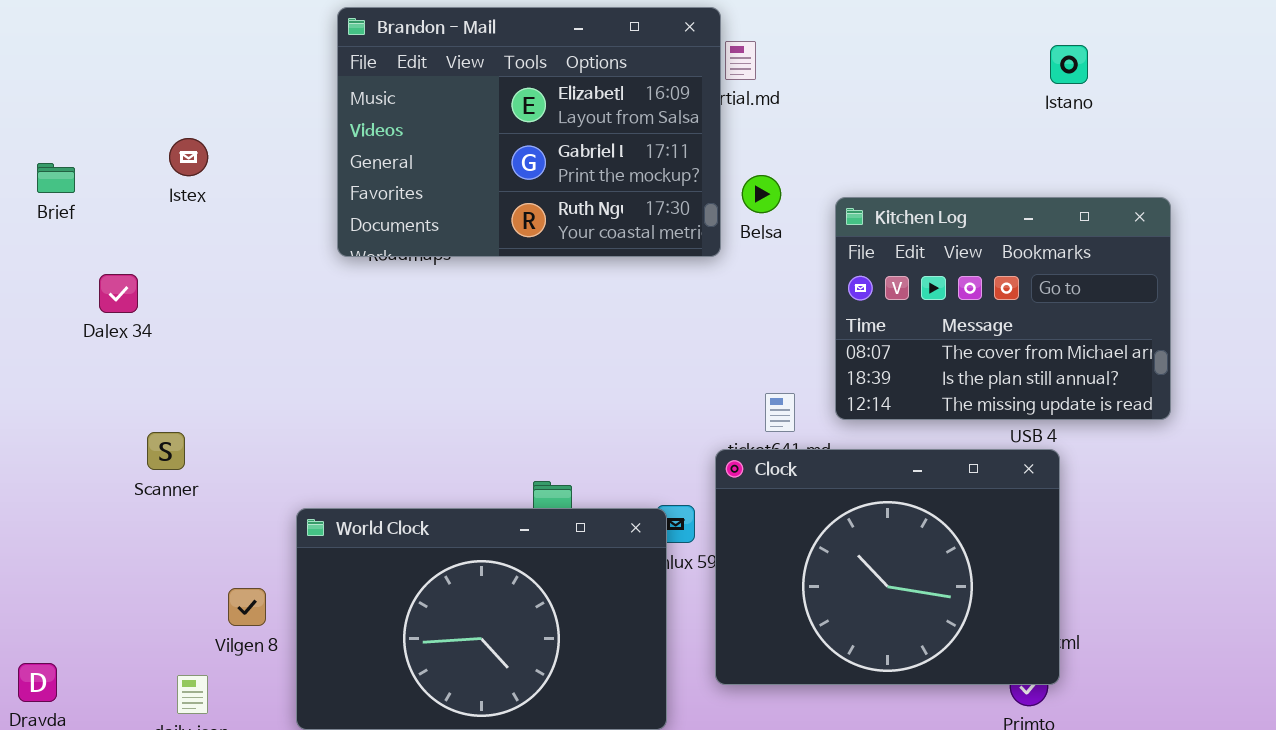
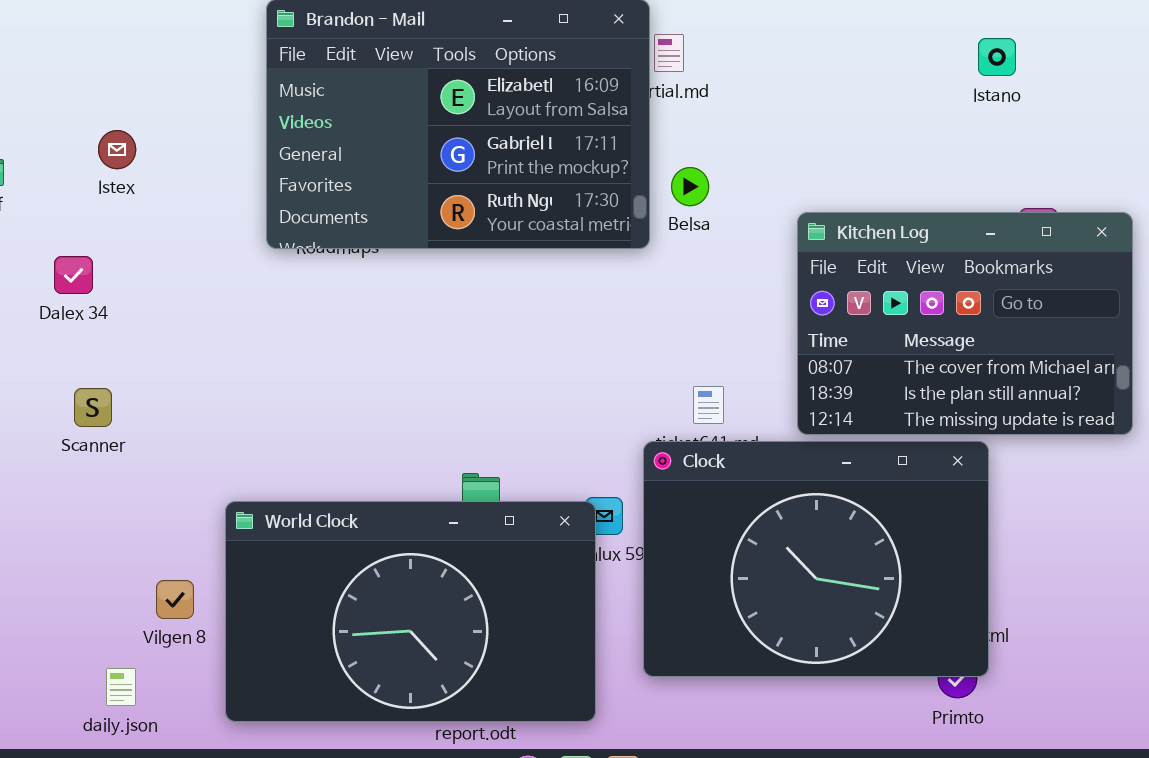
Kitchen Log: [835,197,1171,420] -> [797,212,1133,435], moved
Dalex 34: [99,274,138,313] -> [54,256,93,294], moved
Scanner: [147,432,185,470] -> [74,388,112,427], moved

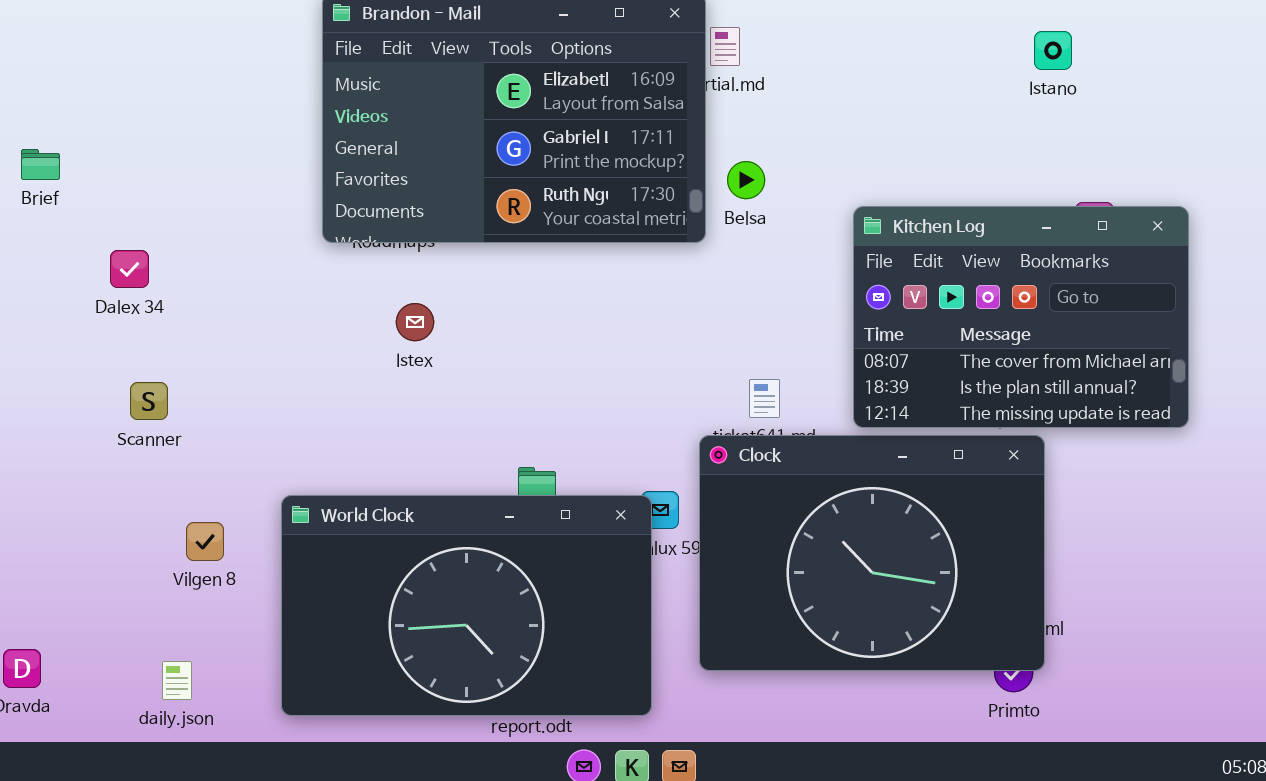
Istex: [98,130,136,169] -> [396,303,434,341], moved
Vilgen 8: [156,580,194,619] -> [186,522,224,561], moved

